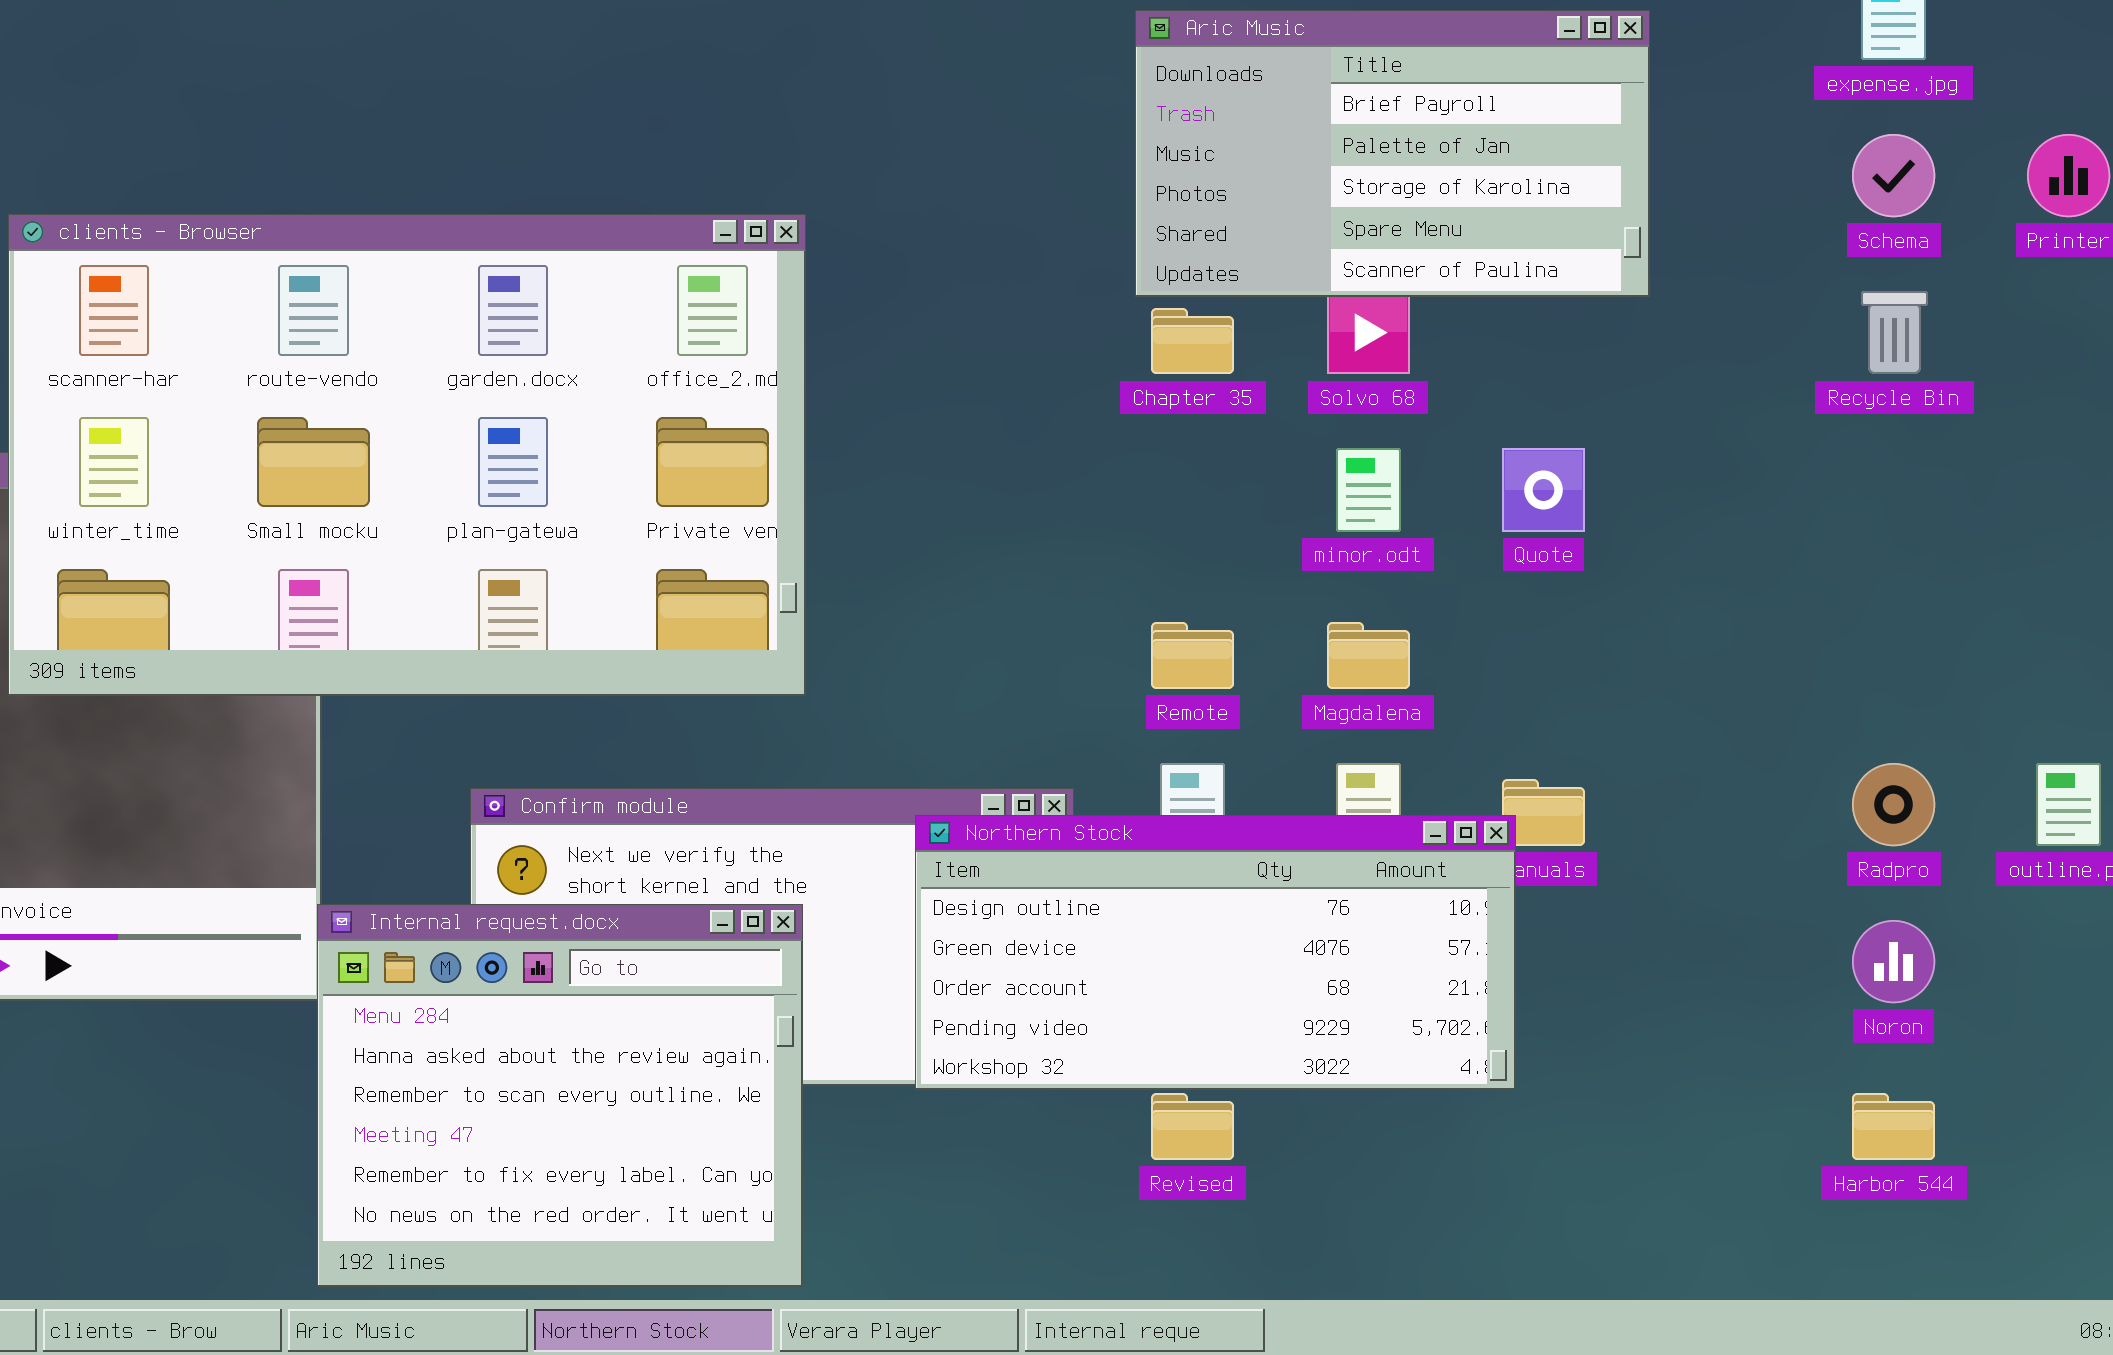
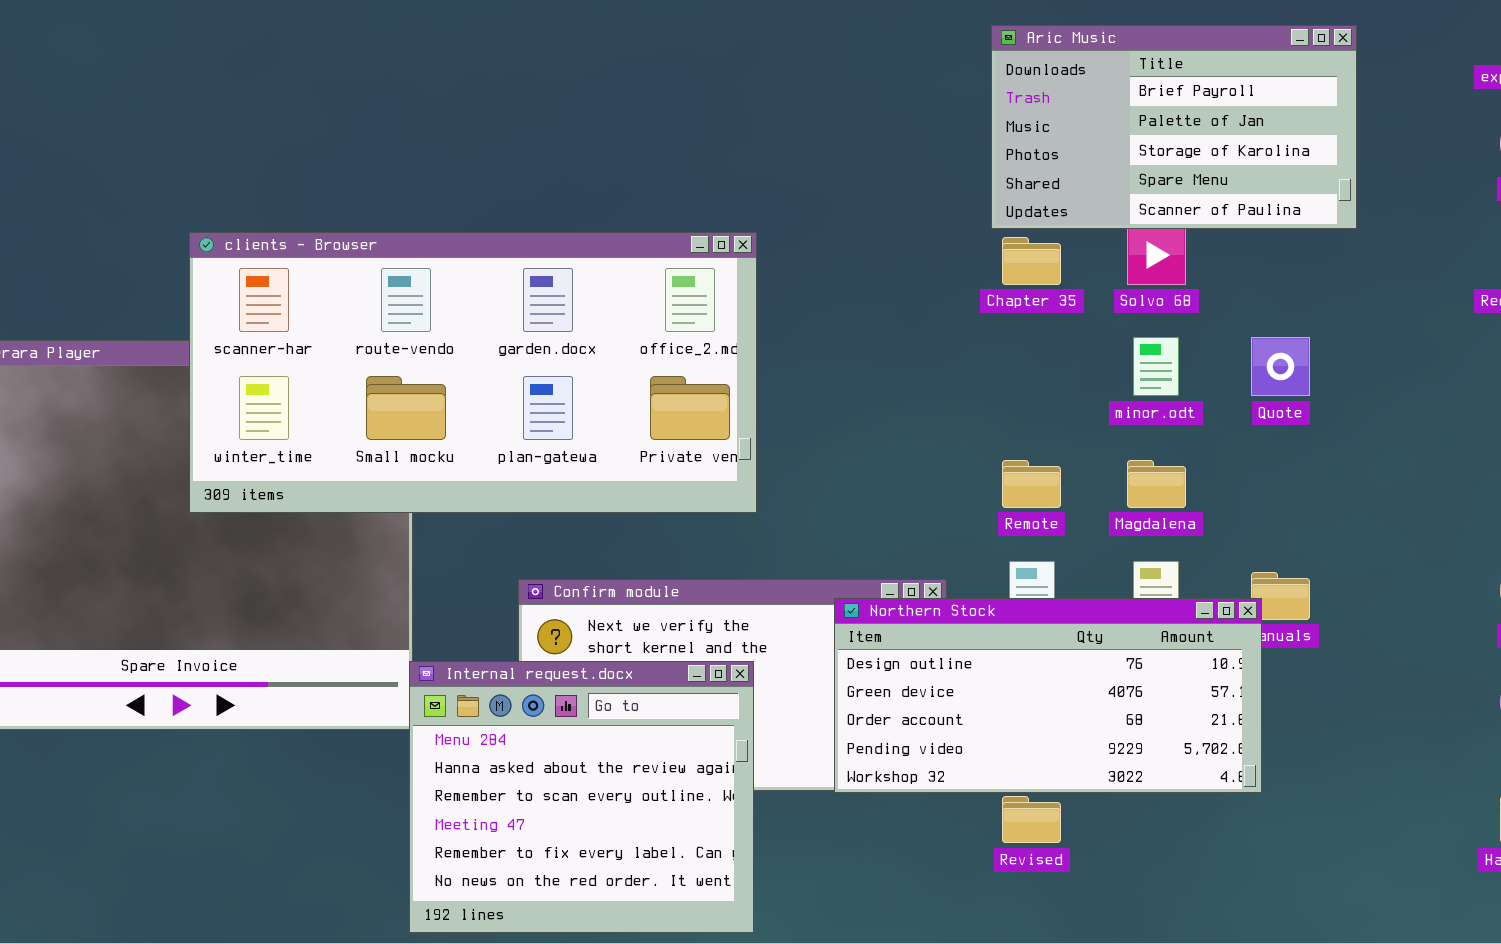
clients - Browser: [8,214,806,696] -> [189,232,757,513], resized

